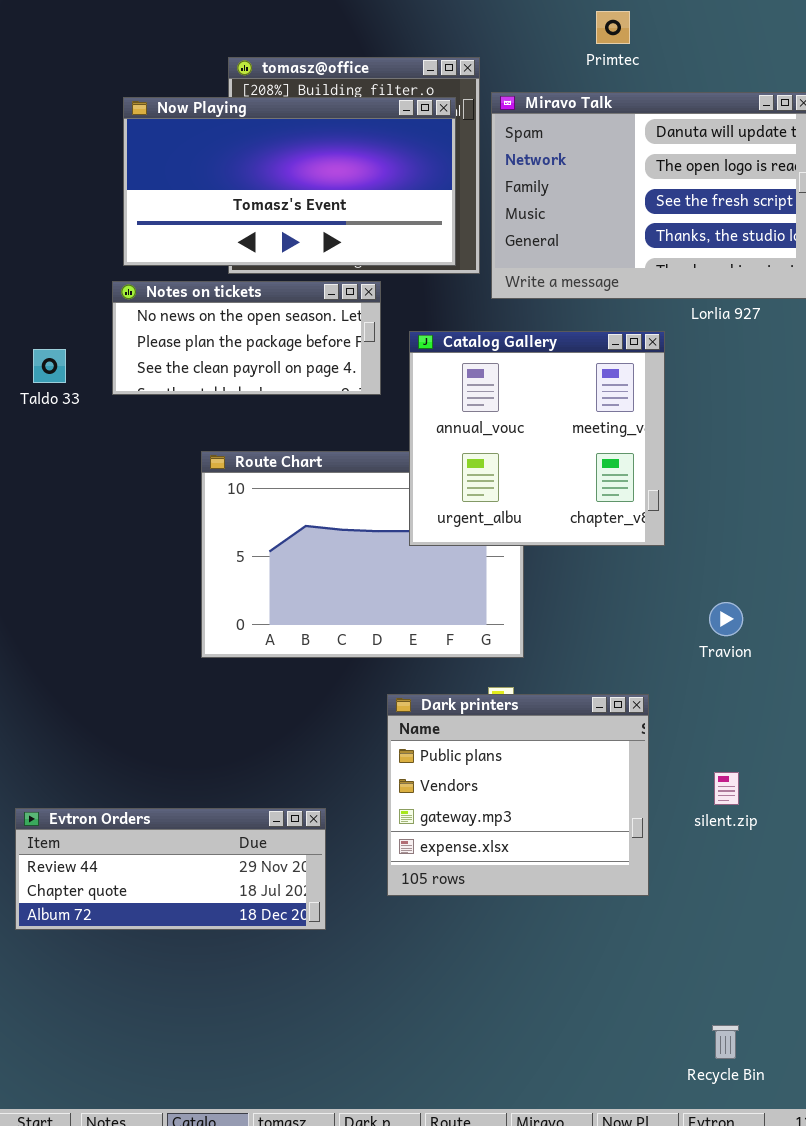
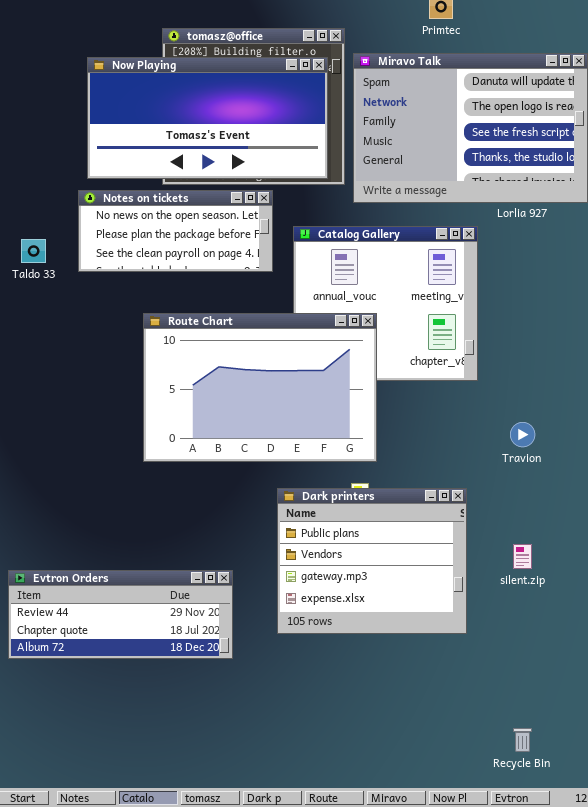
Route Chart: [201,451,524,658] -> [143,313,377,462], raised

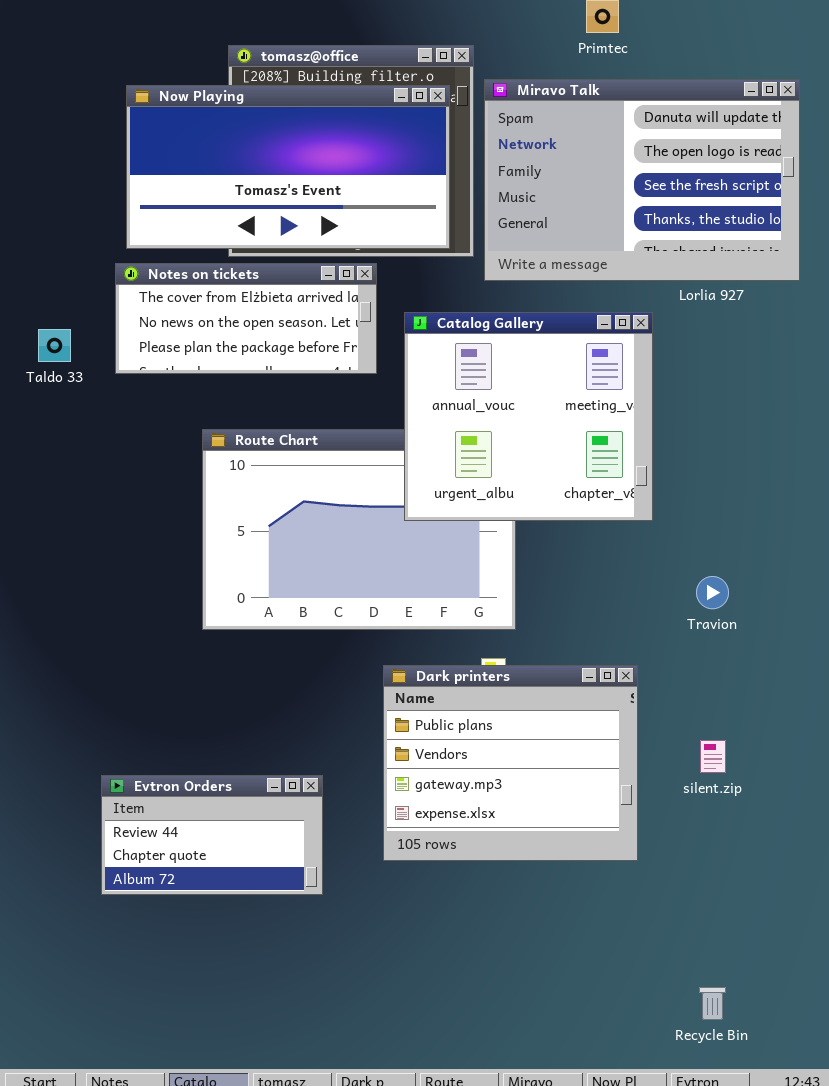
Notes on tickets: [78,190,273,272] -> [115,263,377,374], scrolled up 1 row
Catalog Gallery: [293,226,478,381] -> [404,312,653,521], raised
Evtron Orders: [8,570,233,659] -> [101,775,323,895], resized

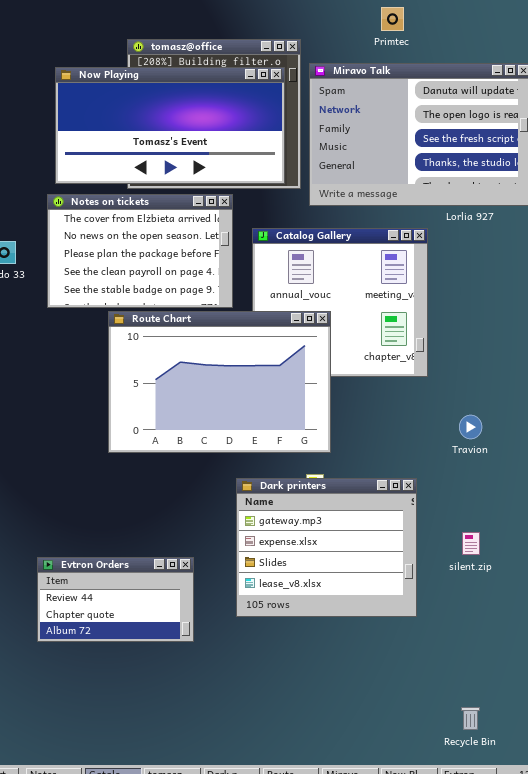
Notes on tickets: [115,263,377,374] -> [47,194,233,308], resized
Route Chart: [202,429,516,630] -> [108,311,331,453], raised
Dark printers: [383,665,638,861] -> [236,478,417,617], scrolled down 2 rows

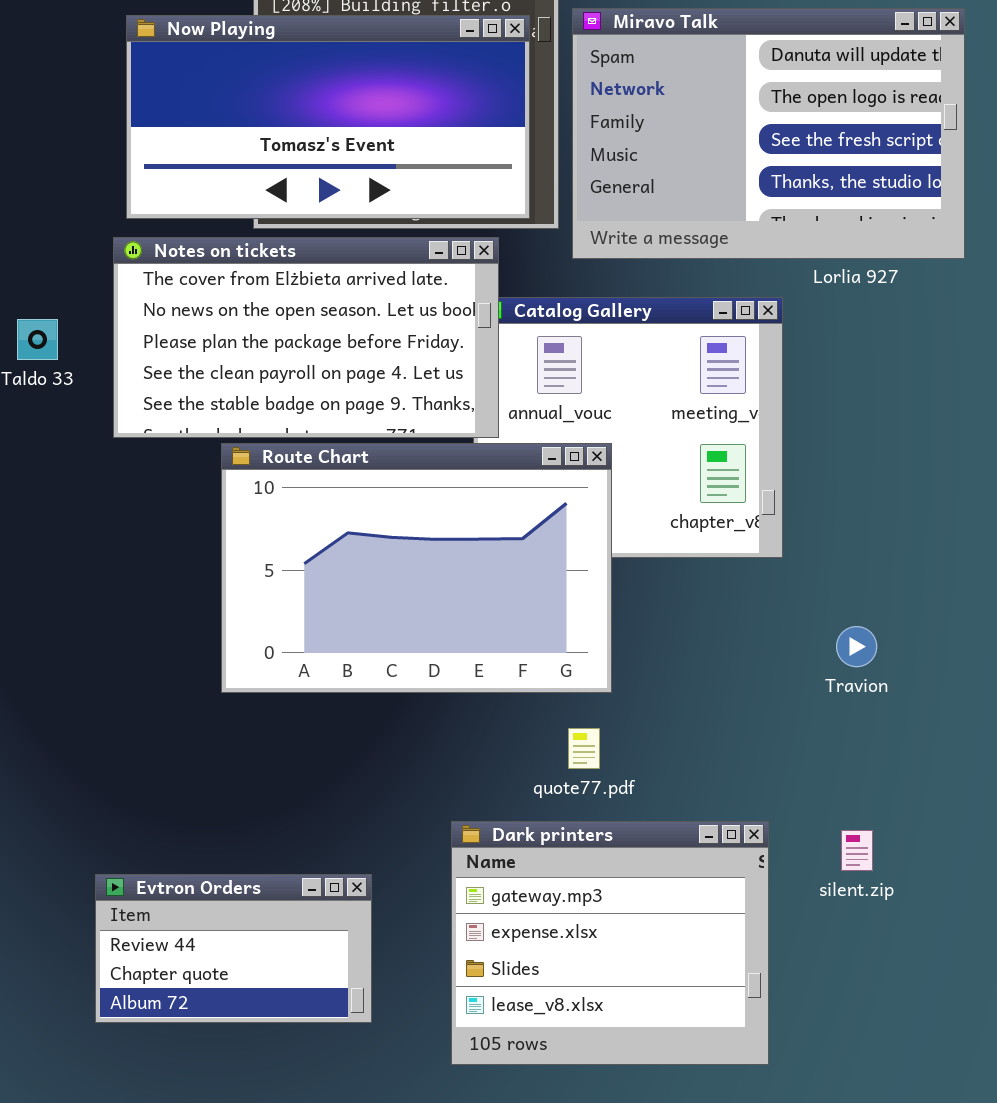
Notes on tickets: [47,194,233,308] -> [113,237,499,438], resized
Dark printers: [236,478,417,617] -> [451,821,769,1065], moved

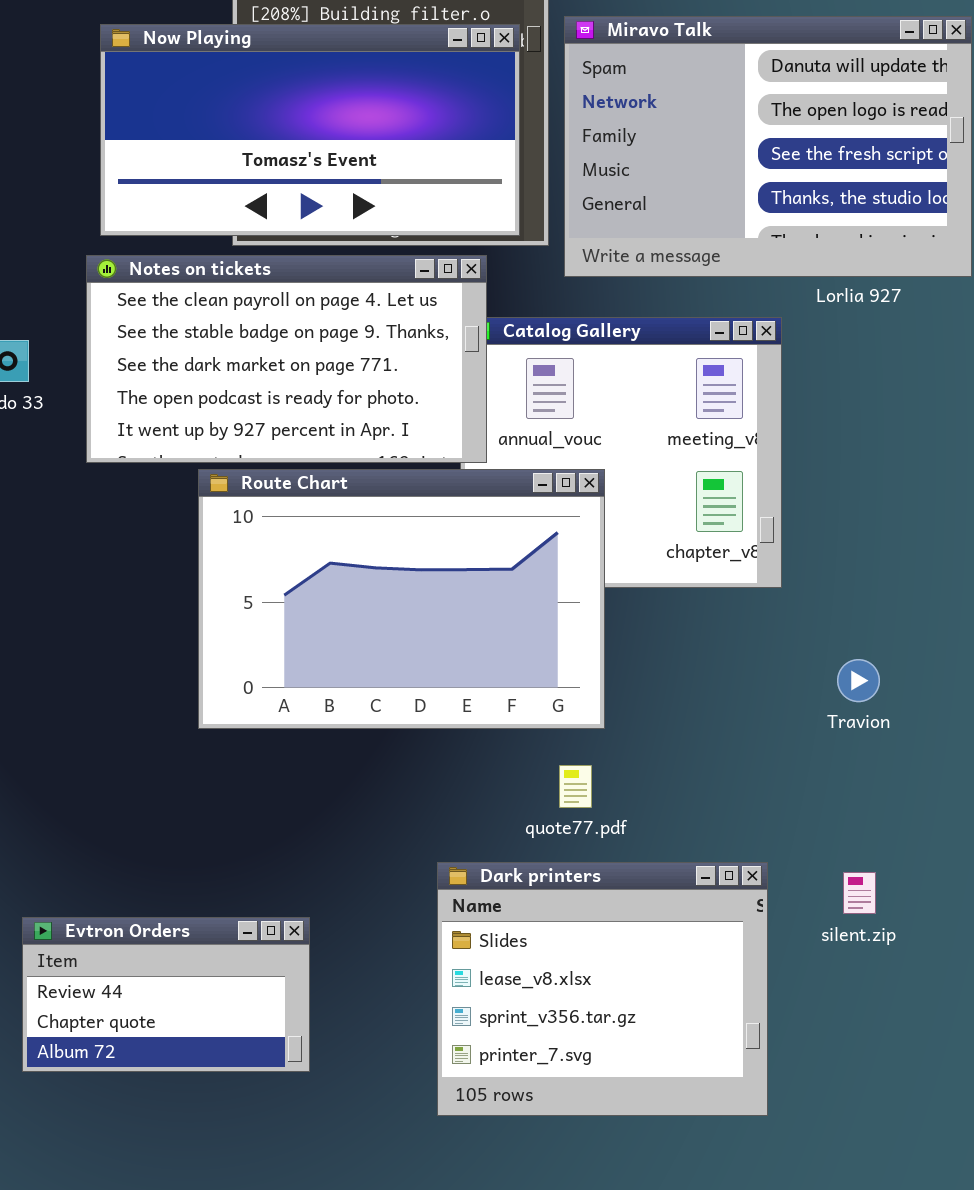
Notes on tickets: [113,237,499,438] -> [86,255,487,463], scrolled down 3 rows
Dark printers: [451,821,769,1065] -> [437,862,768,1116], scrolled down 2 rows
Evtron Orders: [95,874,372,1023] -> [22,917,310,1072], moved

